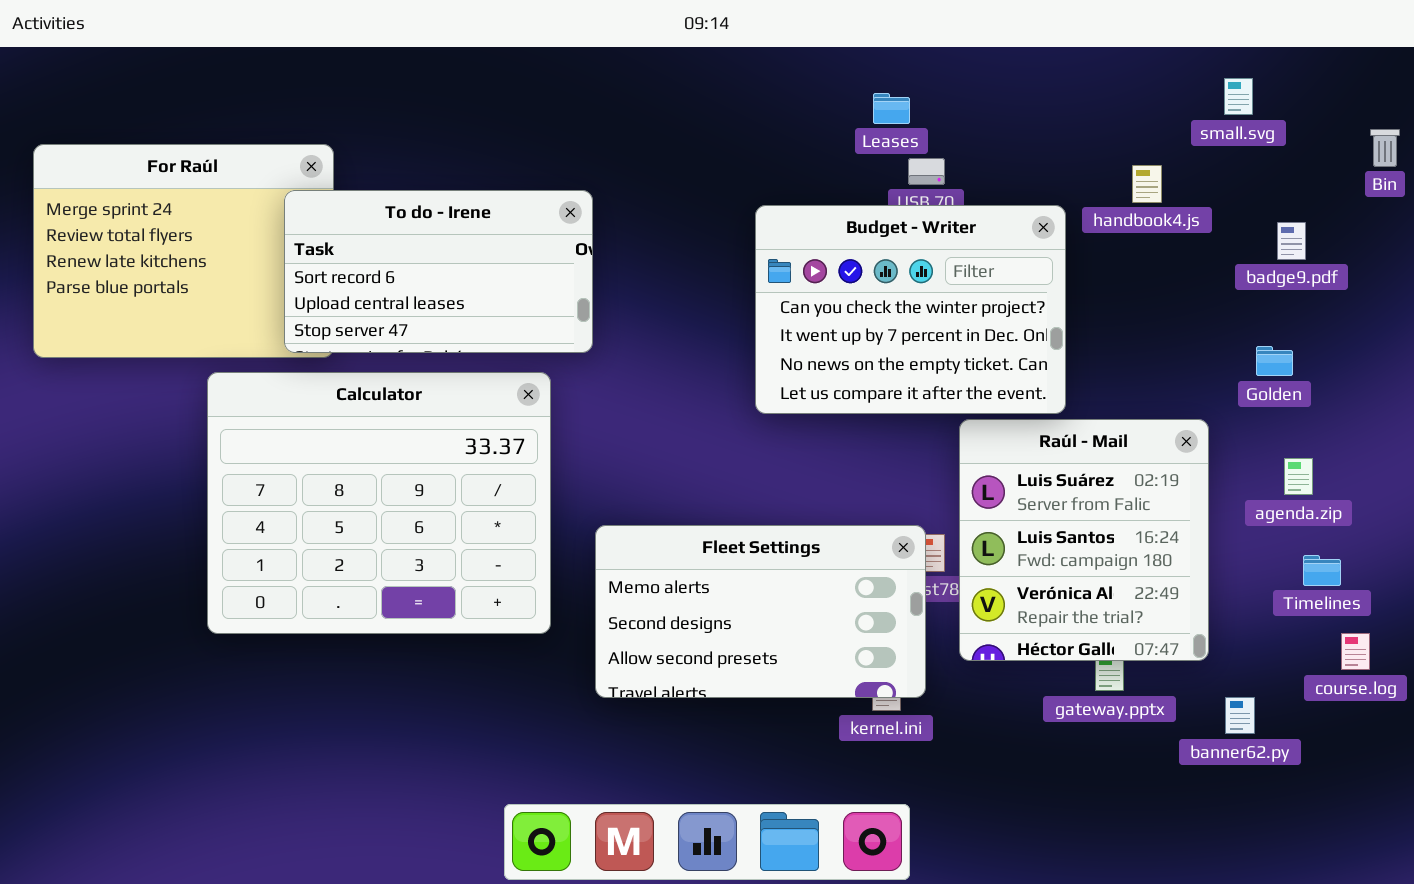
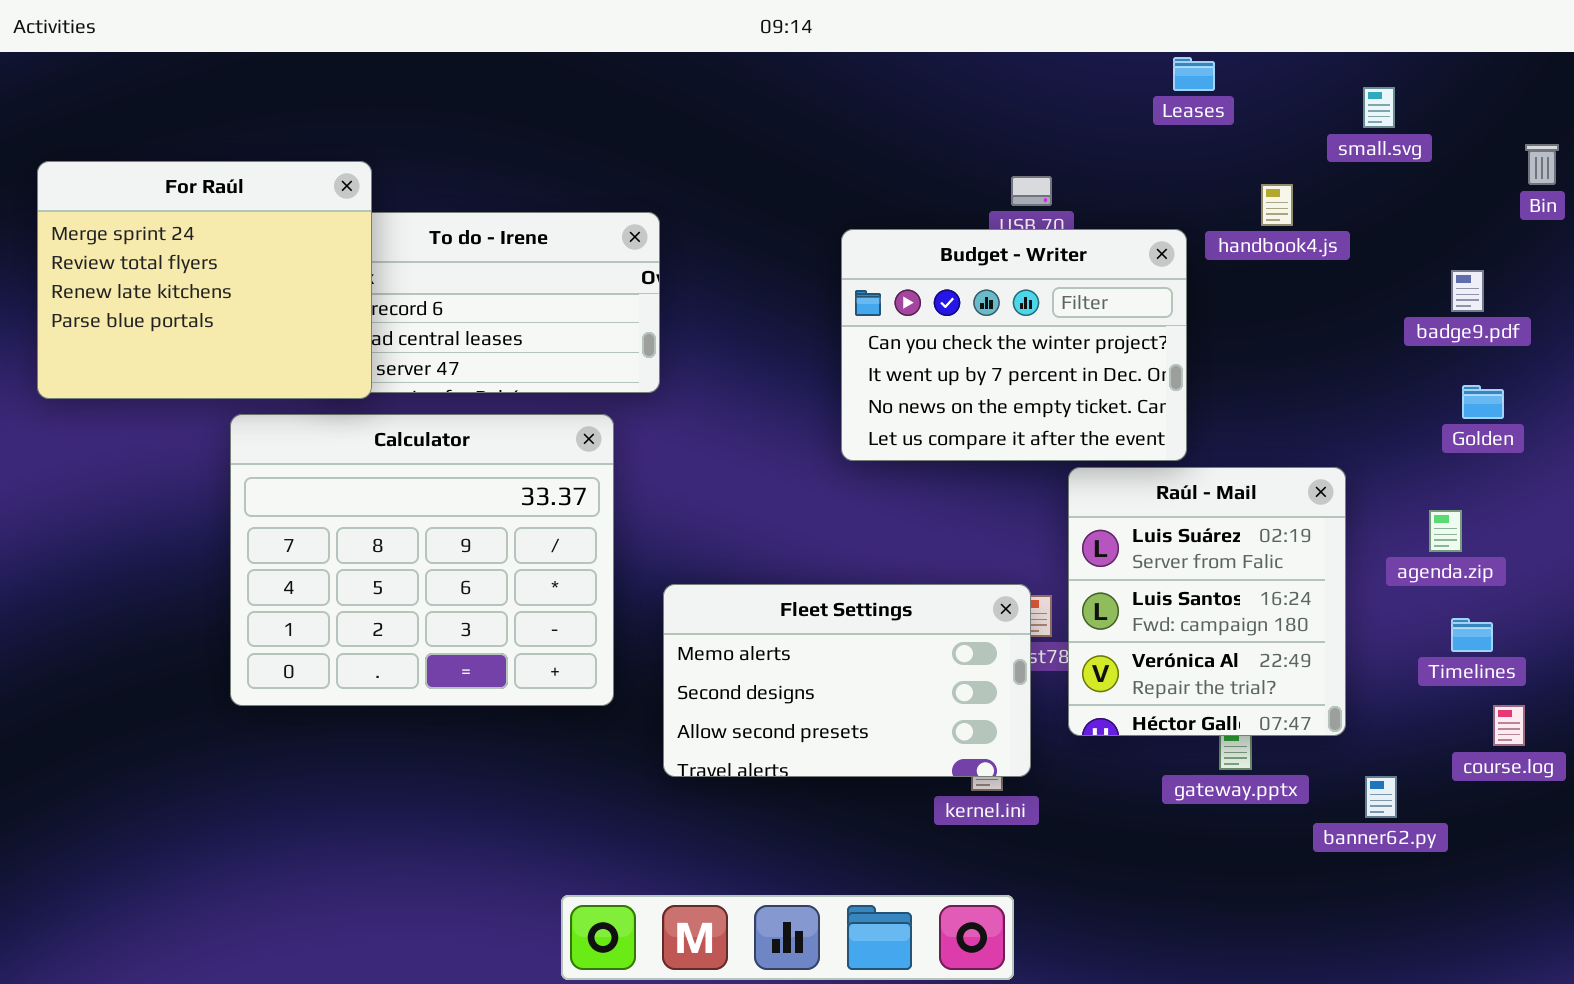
Leases: [873,93,910,124] -> [1173,57,1215,91], moved
For Raúl: [33,144,334,358] -> [37,161,372,399], raised
badge9.pdf: [1277,222,1306,260] -> [1451,270,1484,312], moved
Golden: [1256,346,1293,376] -> [1462,385,1504,419], moved

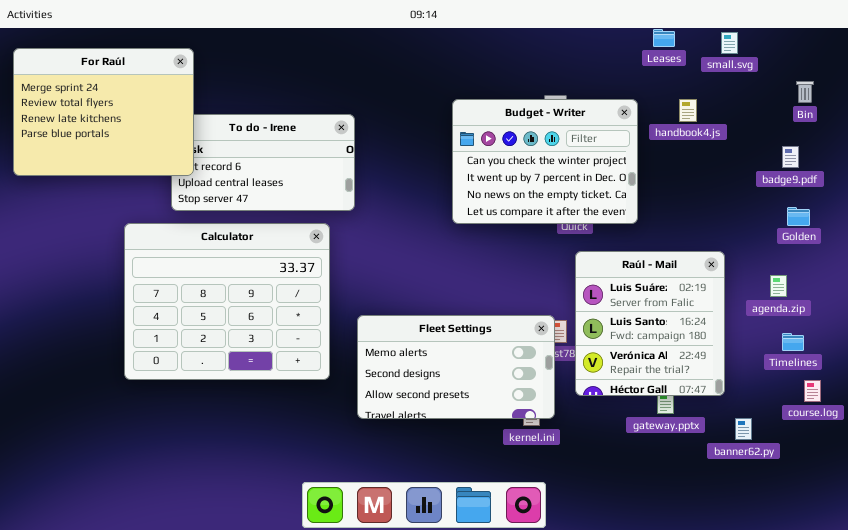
Leases: [1173,57,1215,91] -> [653,29,675,47], moved
small.svg: [1363,87,1395,128] -> [721,32,738,54], moved
Bin: [1525,144,1559,185] -> [796,81,814,103], moved
For Raúl: [37,161,372,399] -> [13,48,194,176], moved
Budget - Writer: [841,229,1187,461] -> [452,99,638,224], moved

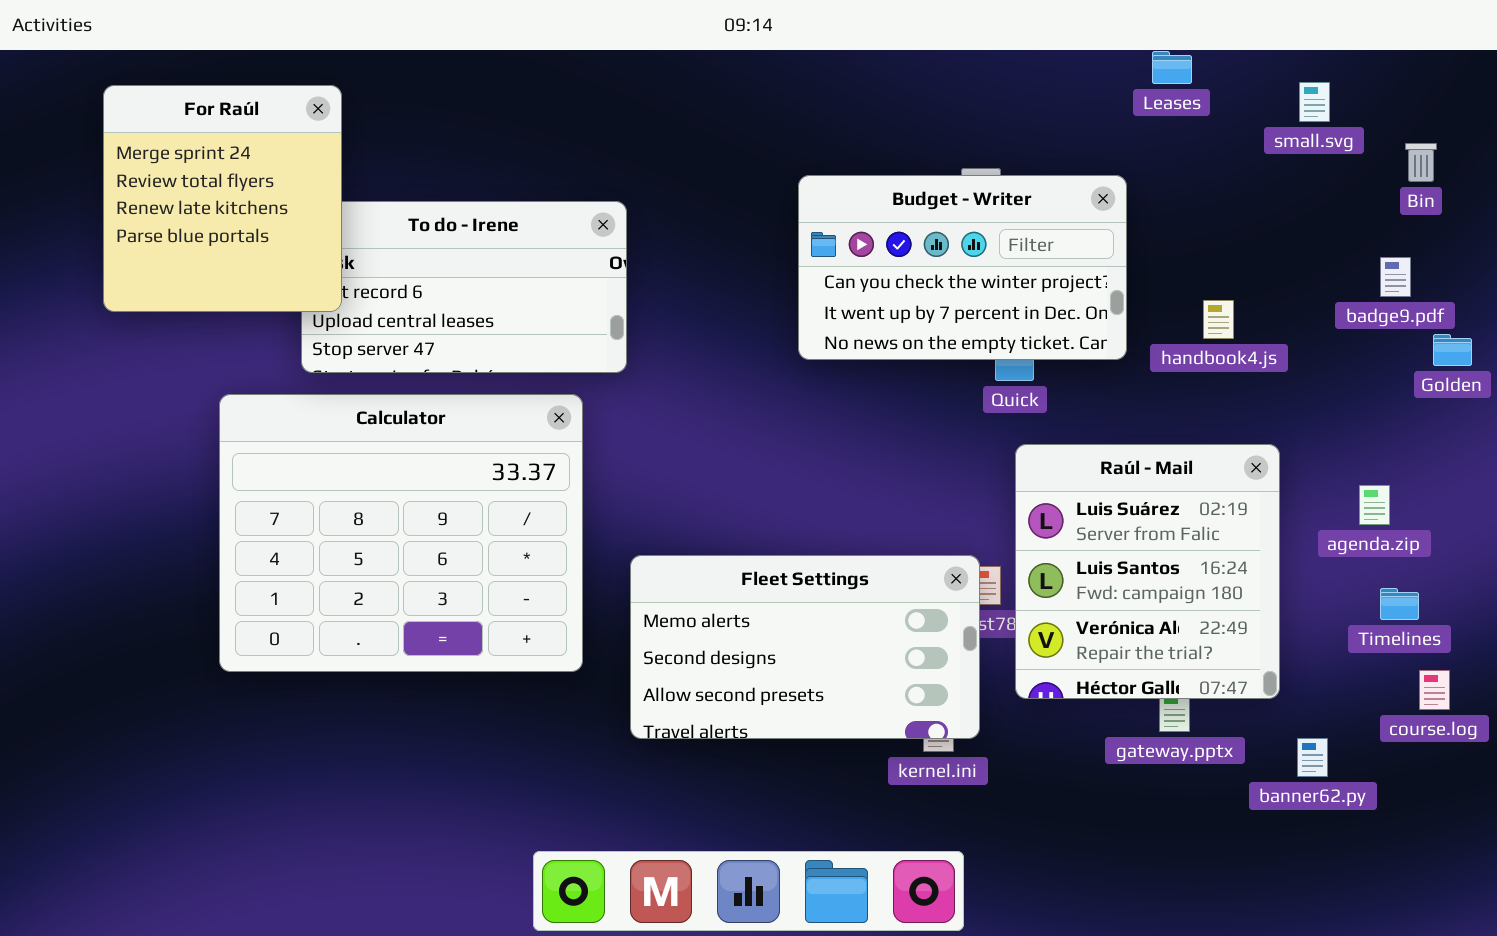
small.svg: [721,32,738,54] -> [1299,82,1330,122], moved
For Raúl: [13,48,194,176] -> [103,85,342,312], resized
Budget - Writer: [452,99,638,224] -> [798,175,1127,360], resized
handbook4.js: [679,99,697,122] -> [1203,300,1234,339], moved
Golden: [787,207,810,226] -> [1433,334,1472,366], moved

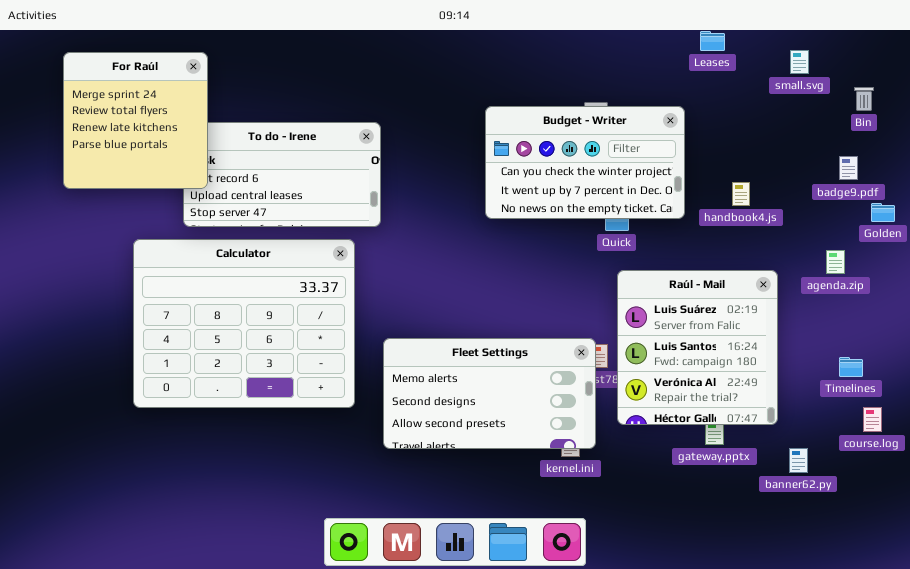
agenda.zip: [1359,485,1390,525] -> [826,250,845,274], moved

